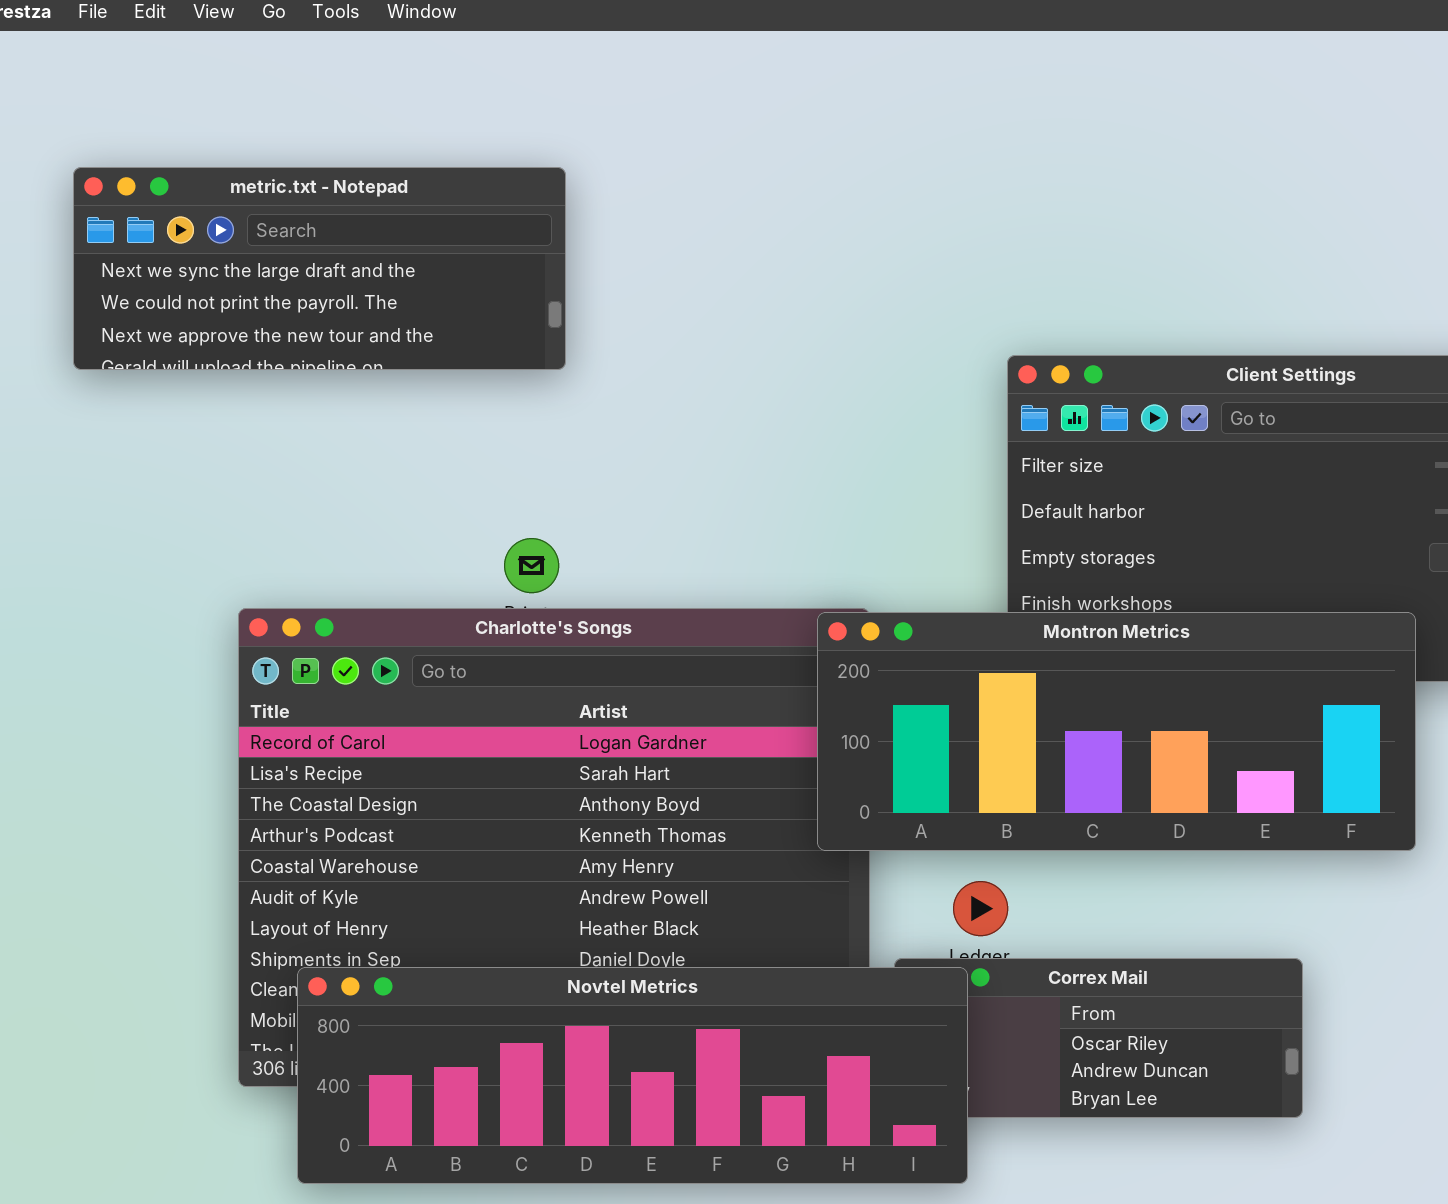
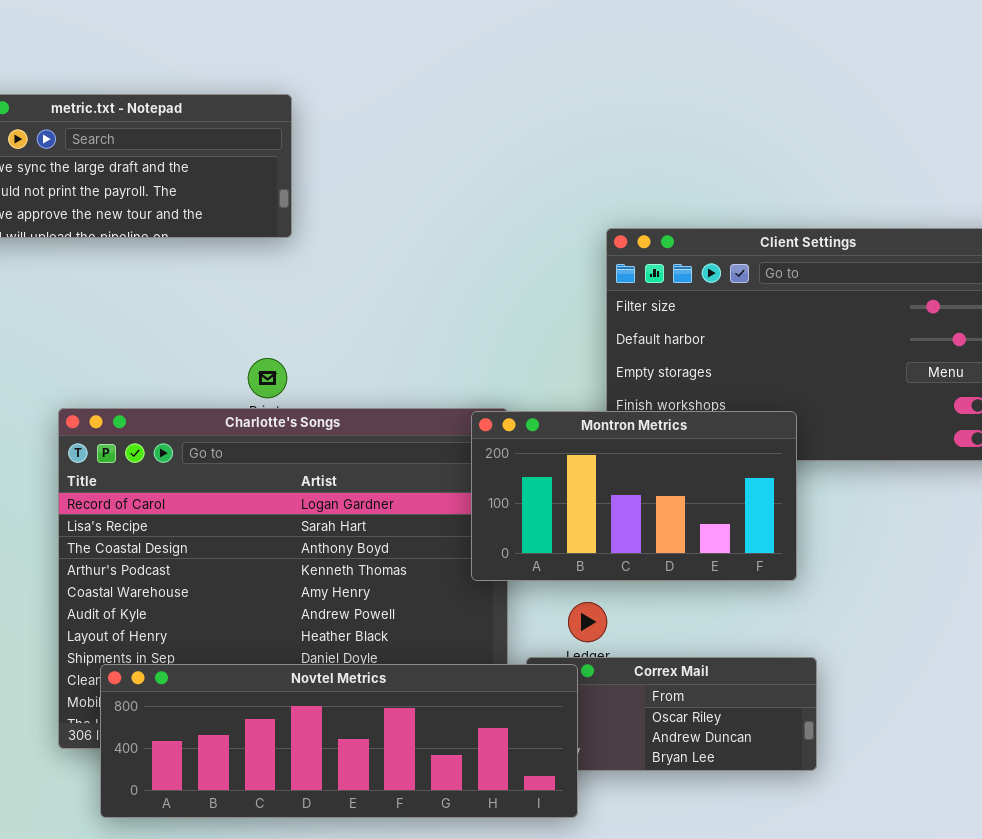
Montron Metrics: [817,612,1416,851] -> [471,411,797,581], resized

